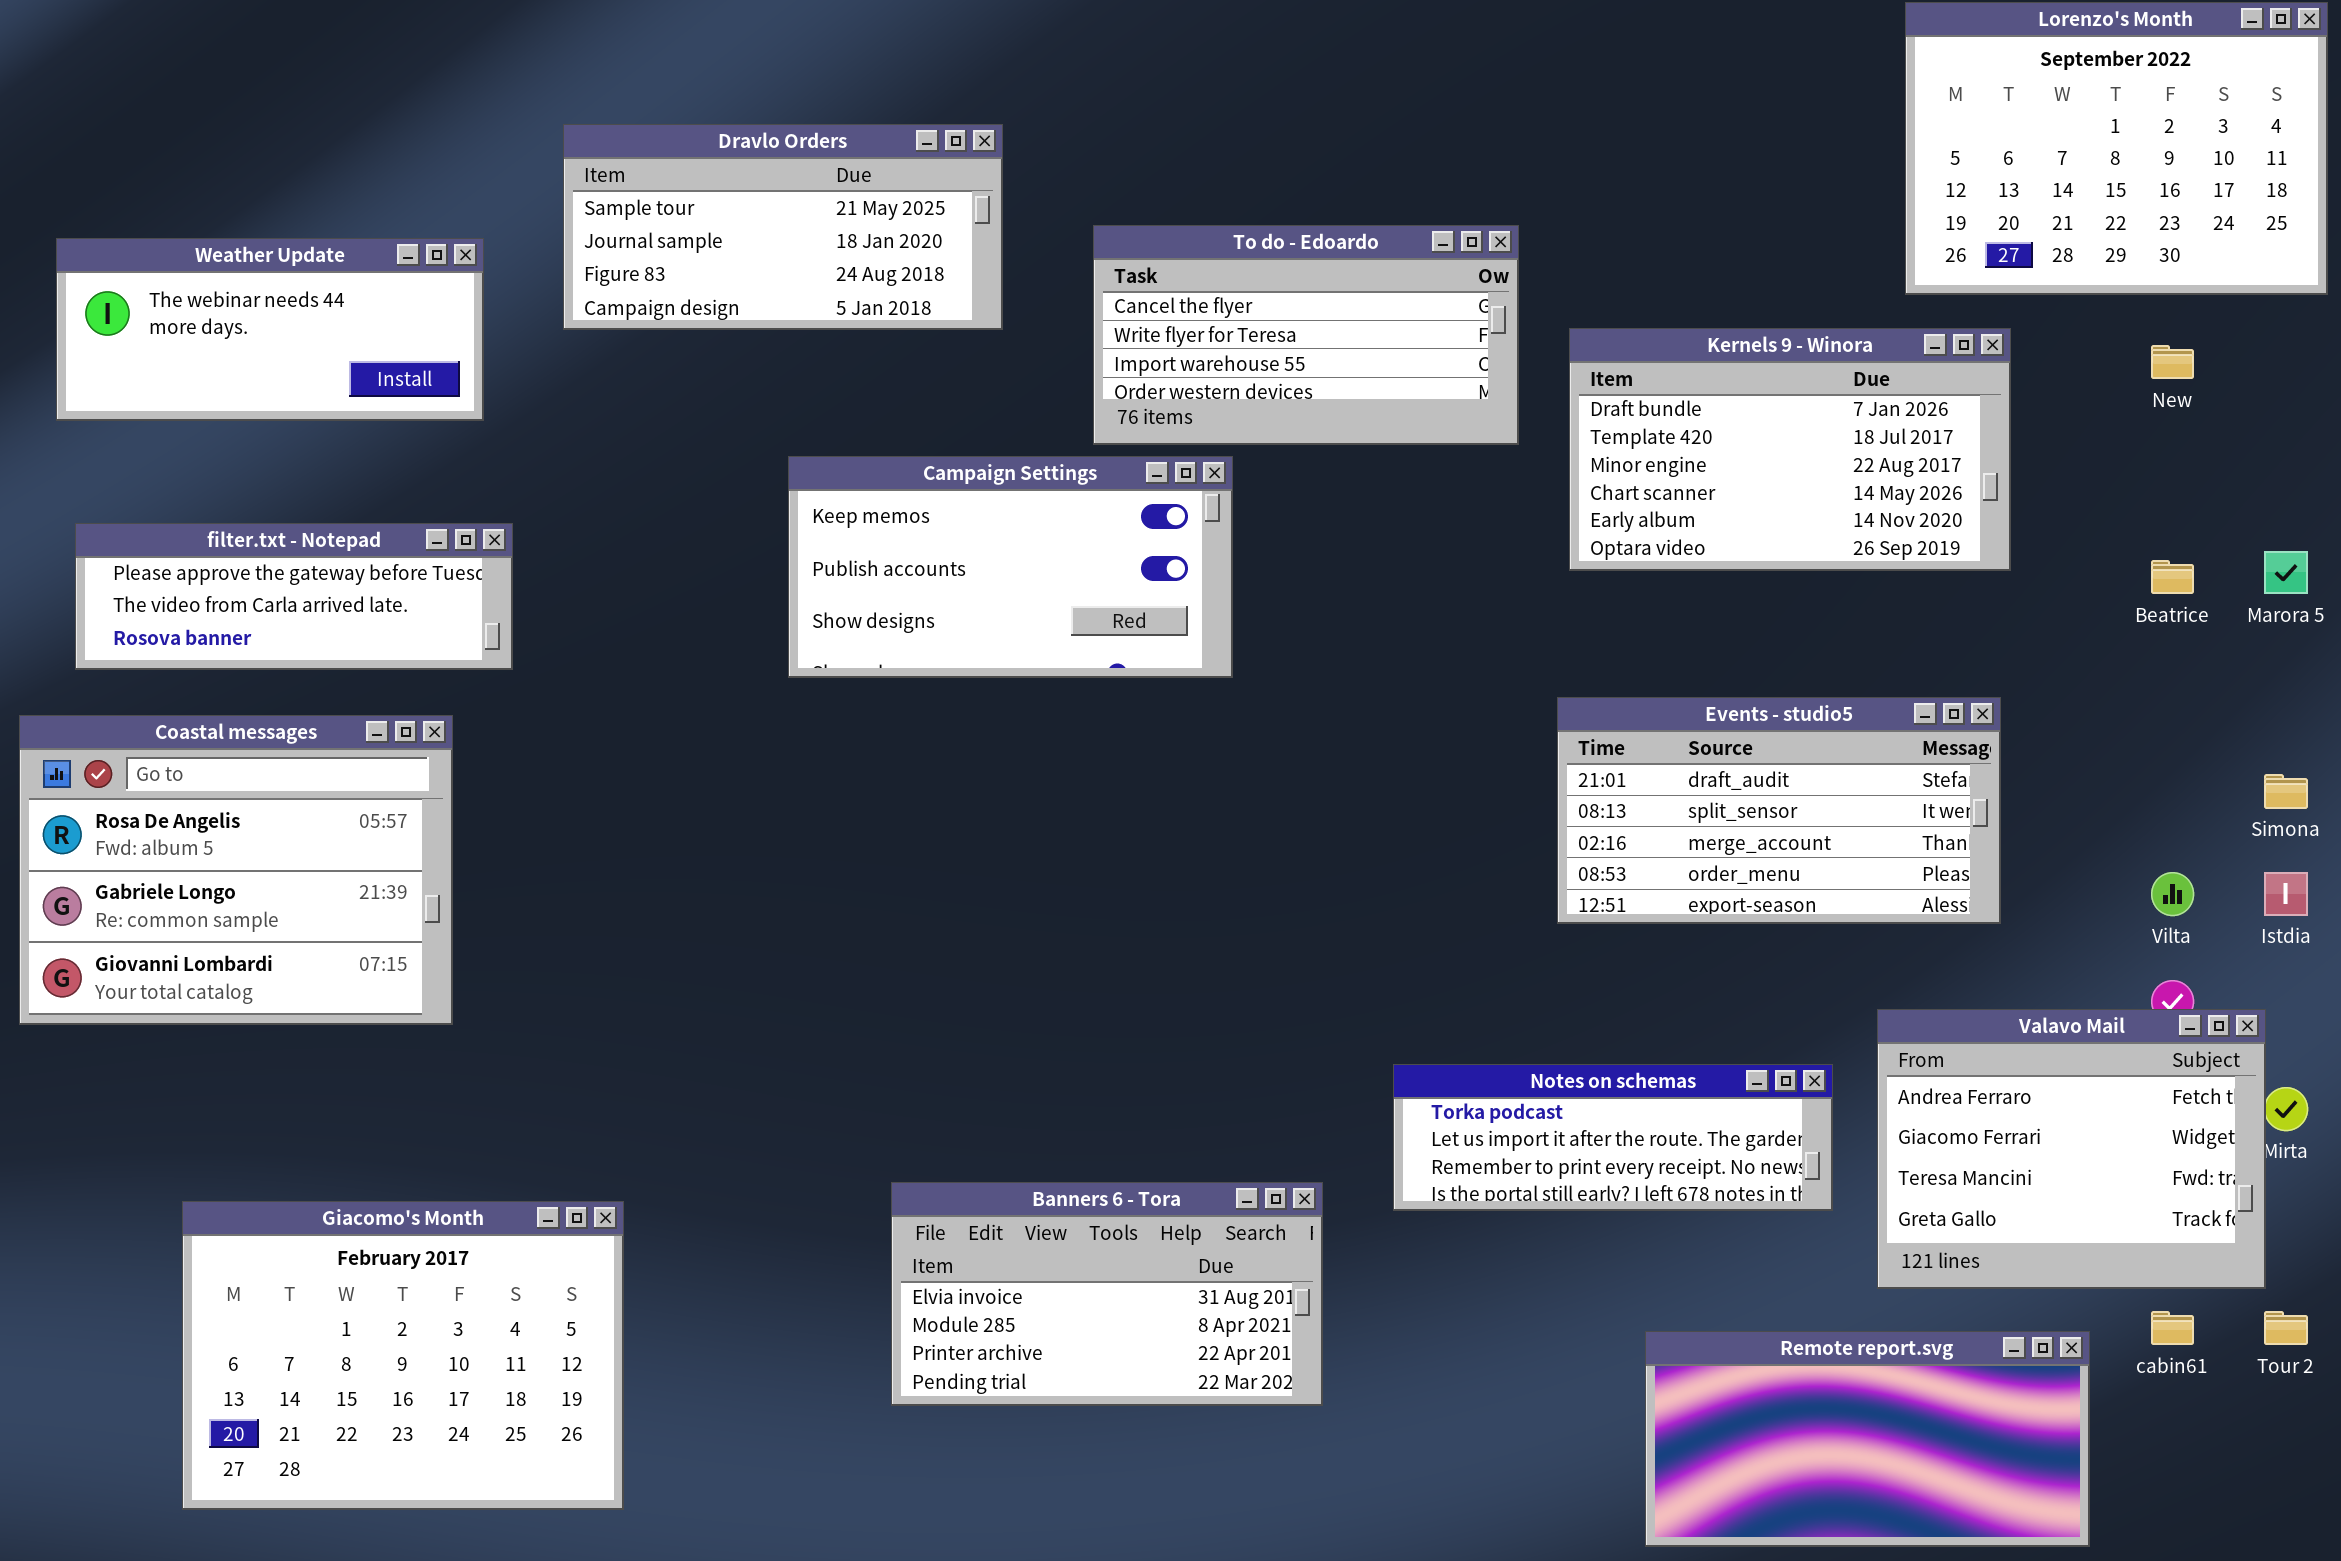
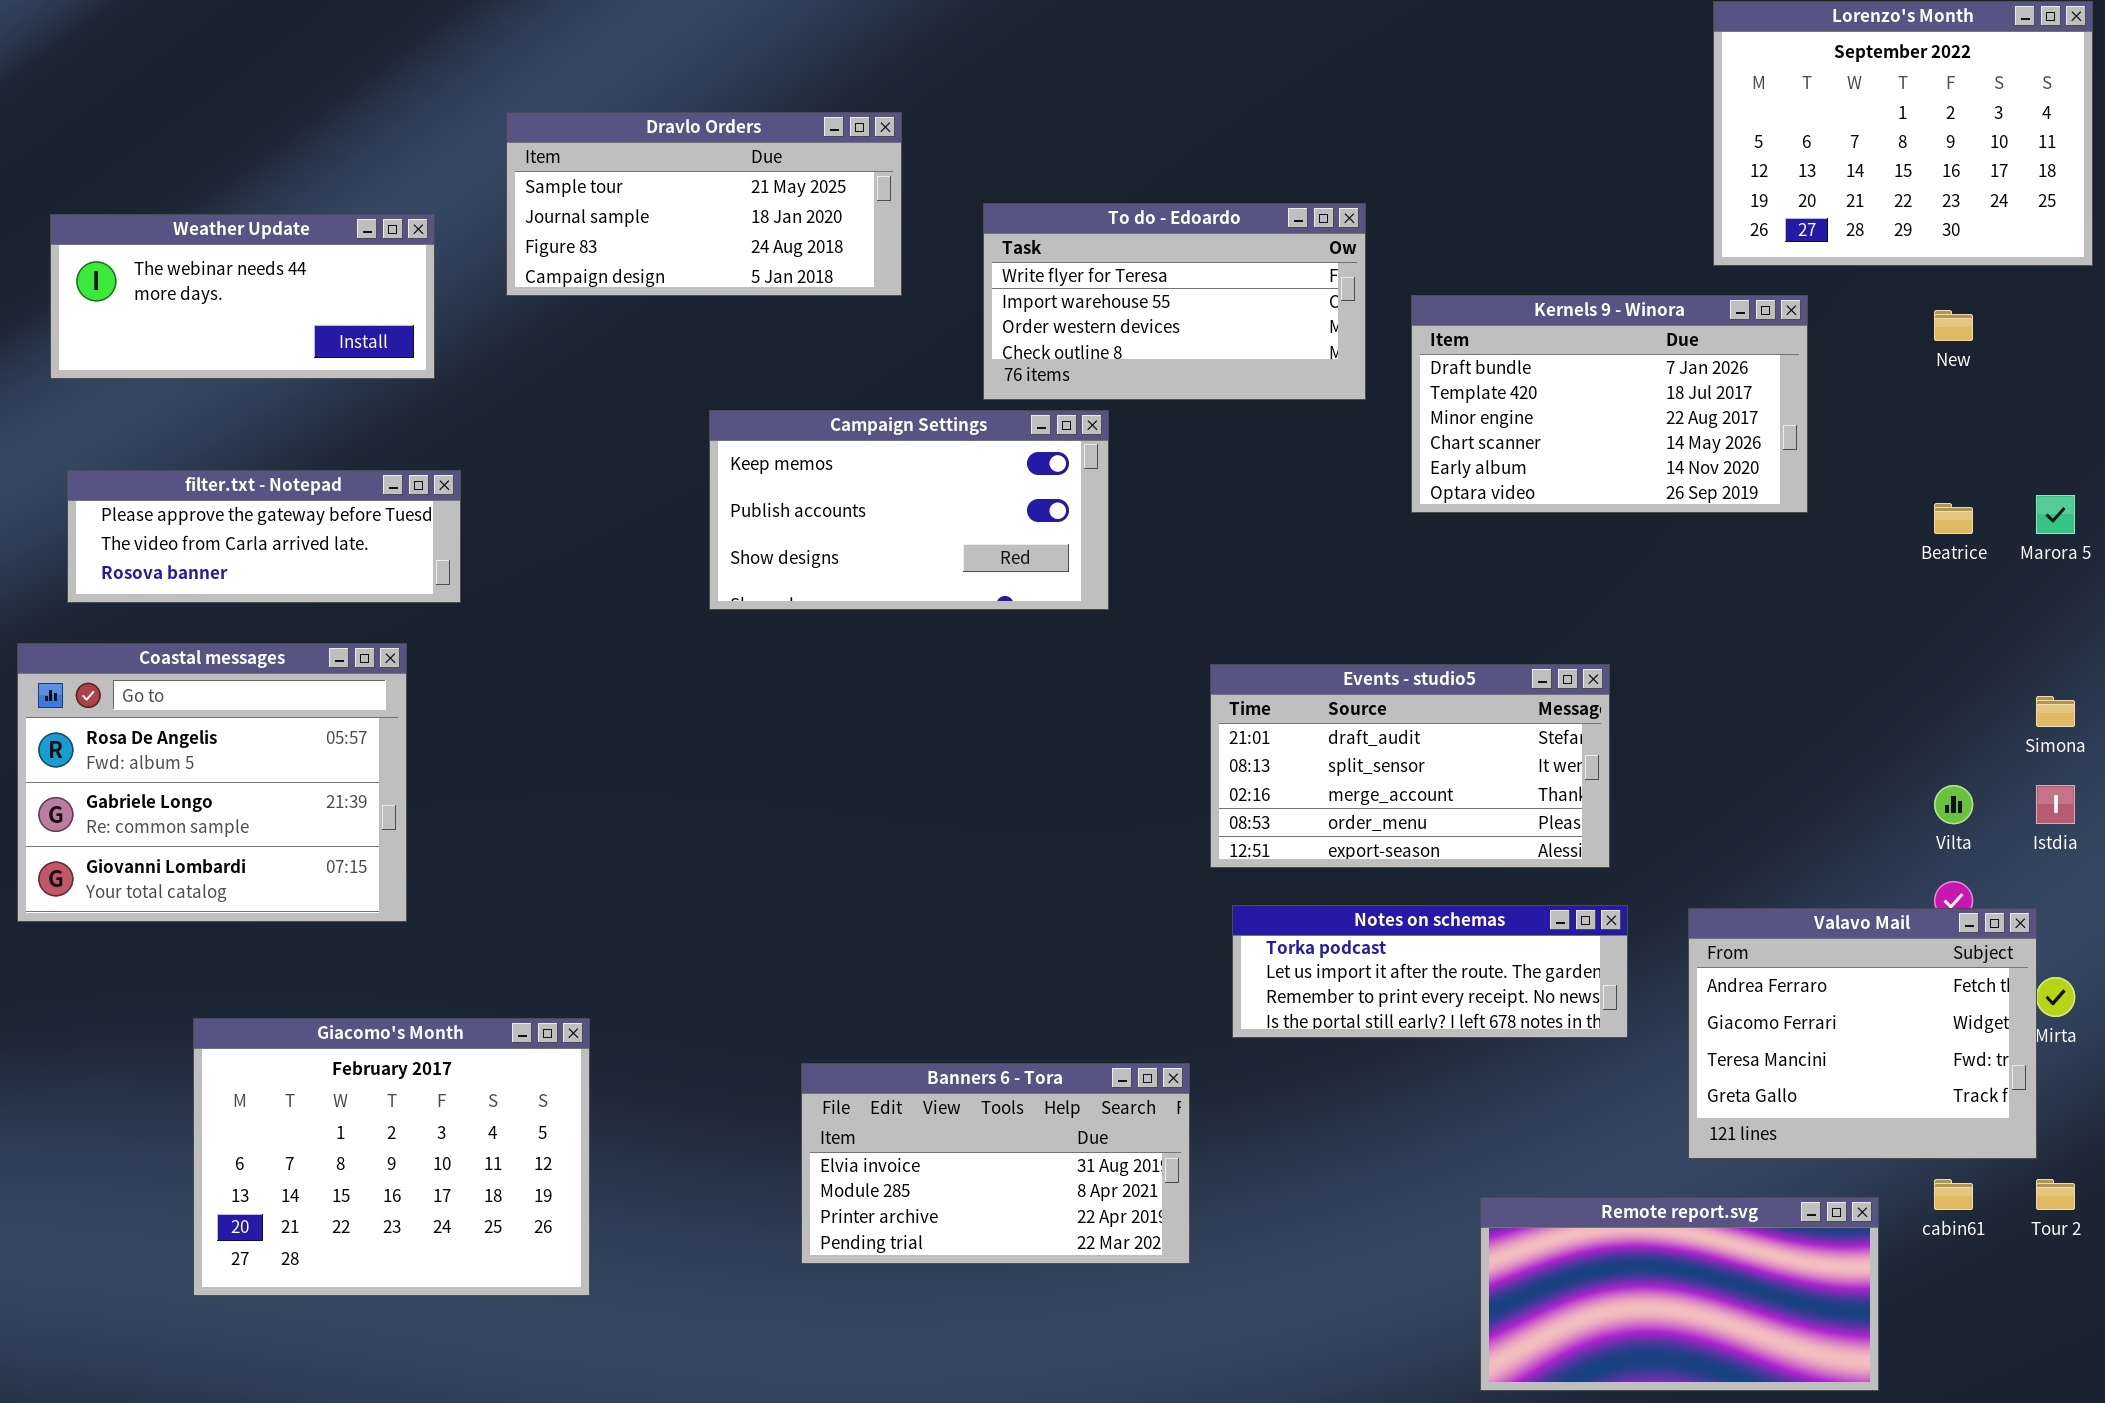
To do - Edoardo: [1093,225,1519,445] -> [983,203,1366,400], scrolled down 1 row
Events - studio5: [1557,697,2001,924] -> [1210,664,1610,868], moved
Notes on schemas: [1393,1064,1833,1211] -> [1232,905,1628,1038], moved
Giacomo's Month: [182,1201,624,1510] -> [193,1018,590,1296], moved

